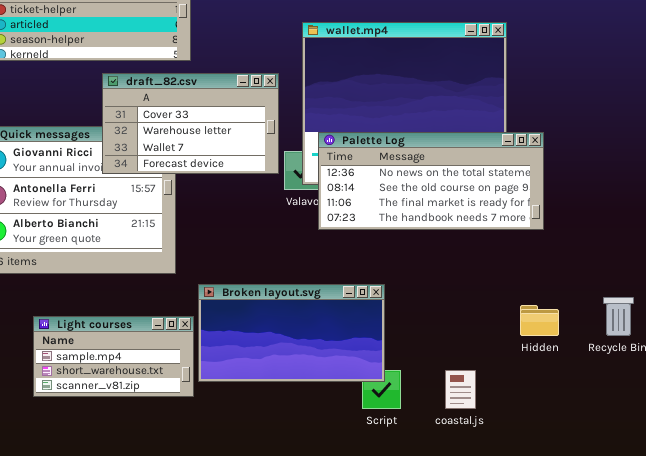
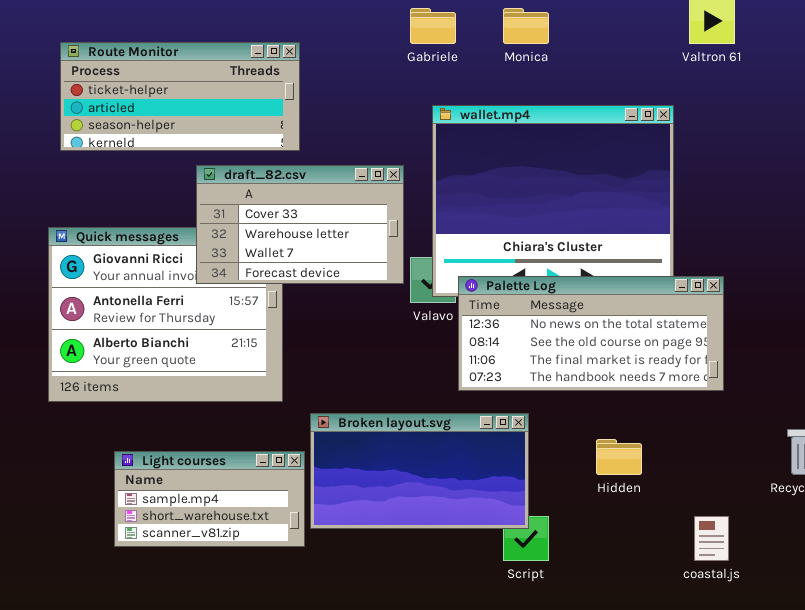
Palette Log: [318,132,544,230] -> [458,276,724,391], moved
Hidden: [520,305,559,336] -> [596,439,642,475], moved
coastal.js: [445,370,476,409] -> [694,516,729,561], moved

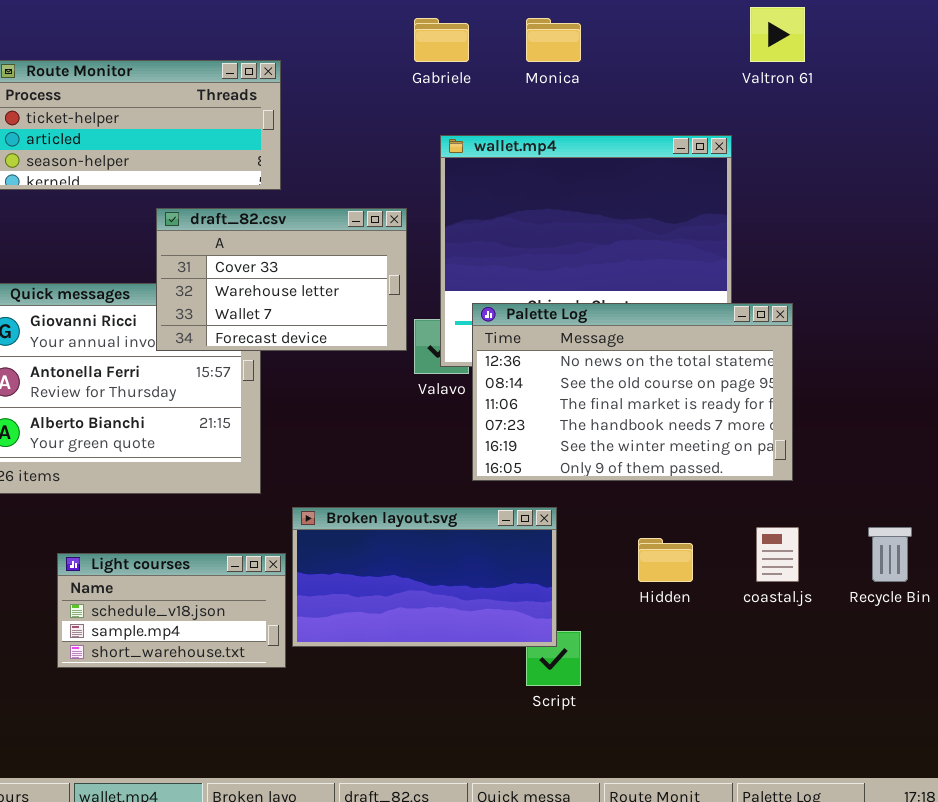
Palette Log: [458,276,724,391] -> [472,303,793,481], resized
Light courses: [114,451,305,547] -> [57,553,286,668], scrolled up 1 row
coastal.js: [694,516,729,561] -> [756,527,799,582], moved

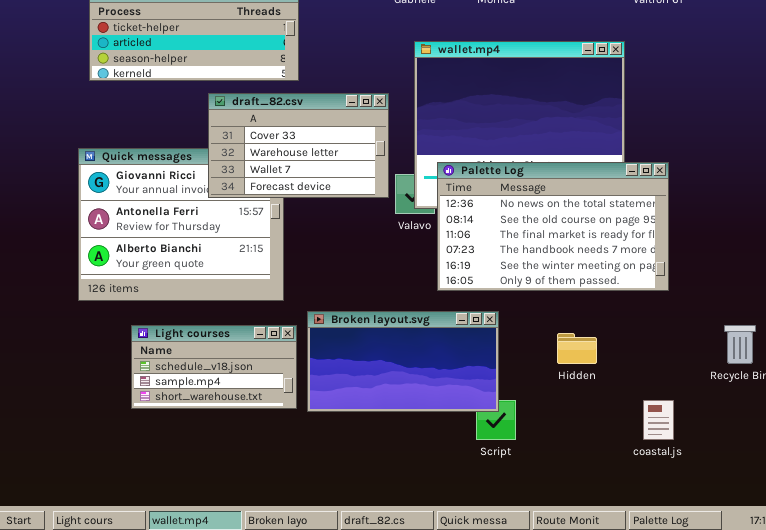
coastal.js: [756,527,799,582] -> [643,400,674,440], moved
Light courses: [57,553,286,668] -> [131,325,297,409], moved

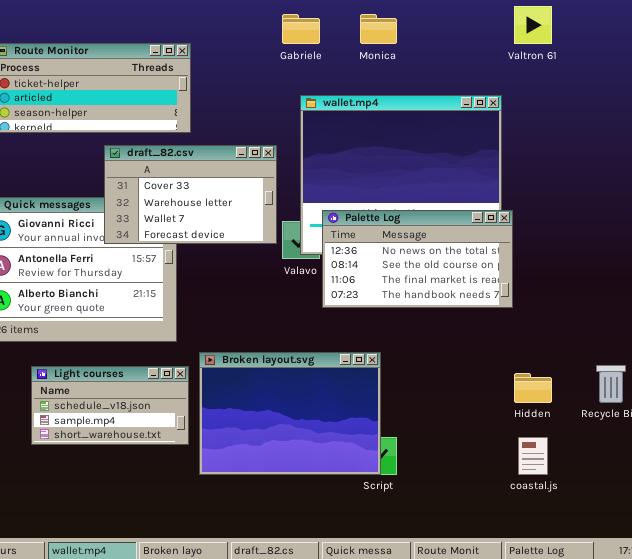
Palette Log: [437,162,669,291] -> [322,210,513,308], resized
Broken layout.svg: [307,311,499,412] -> [199,352,381,475], resized
Hidden: [557,333,597,364] -> [514,373,552,403], moved

